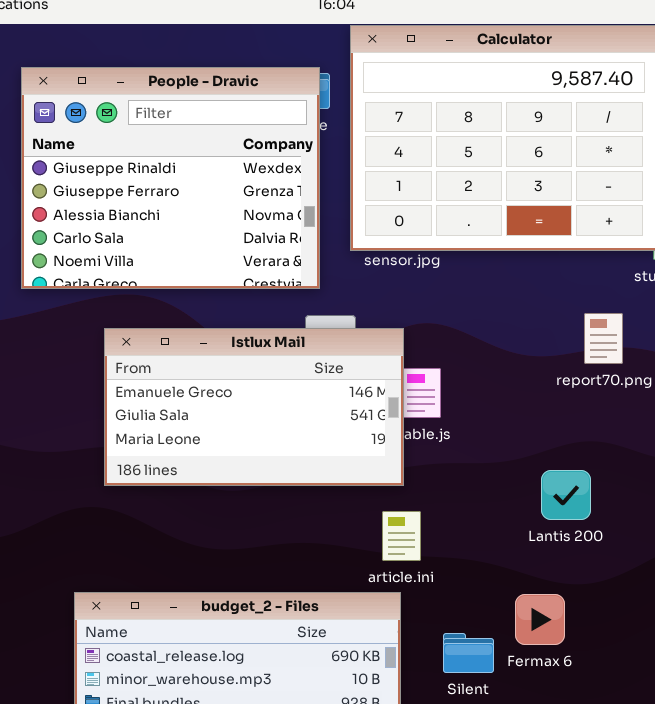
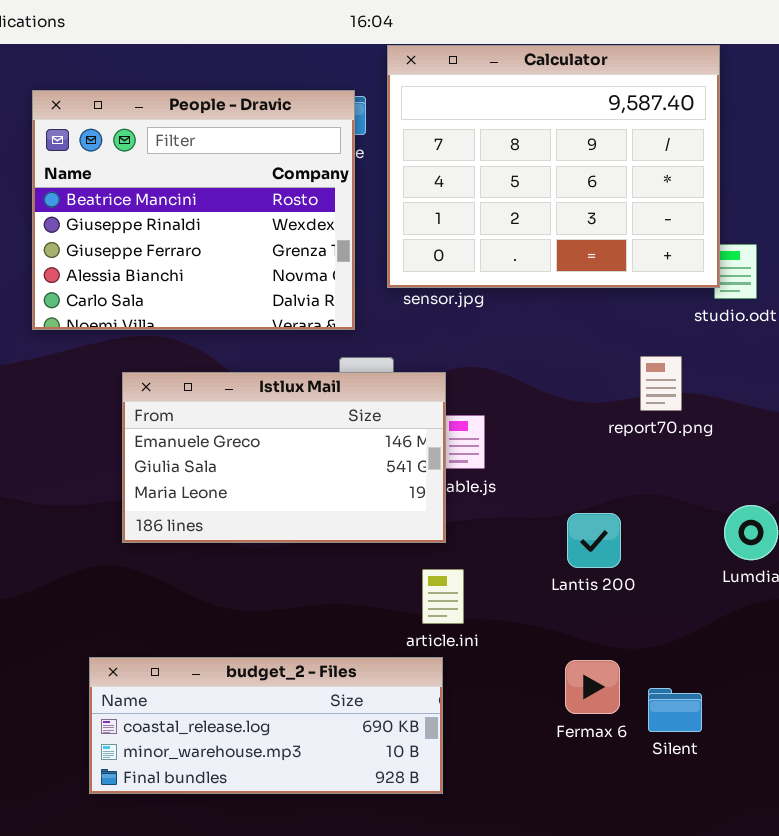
People - Dravic: [21,67,320,289] -> [32,90,355,330], scrolled up 1 row
Lantis 200: [541,470,591,520] -> [567,513,621,568], moved
Silent: [443,633,494,673] -> [648,688,702,732], moved

